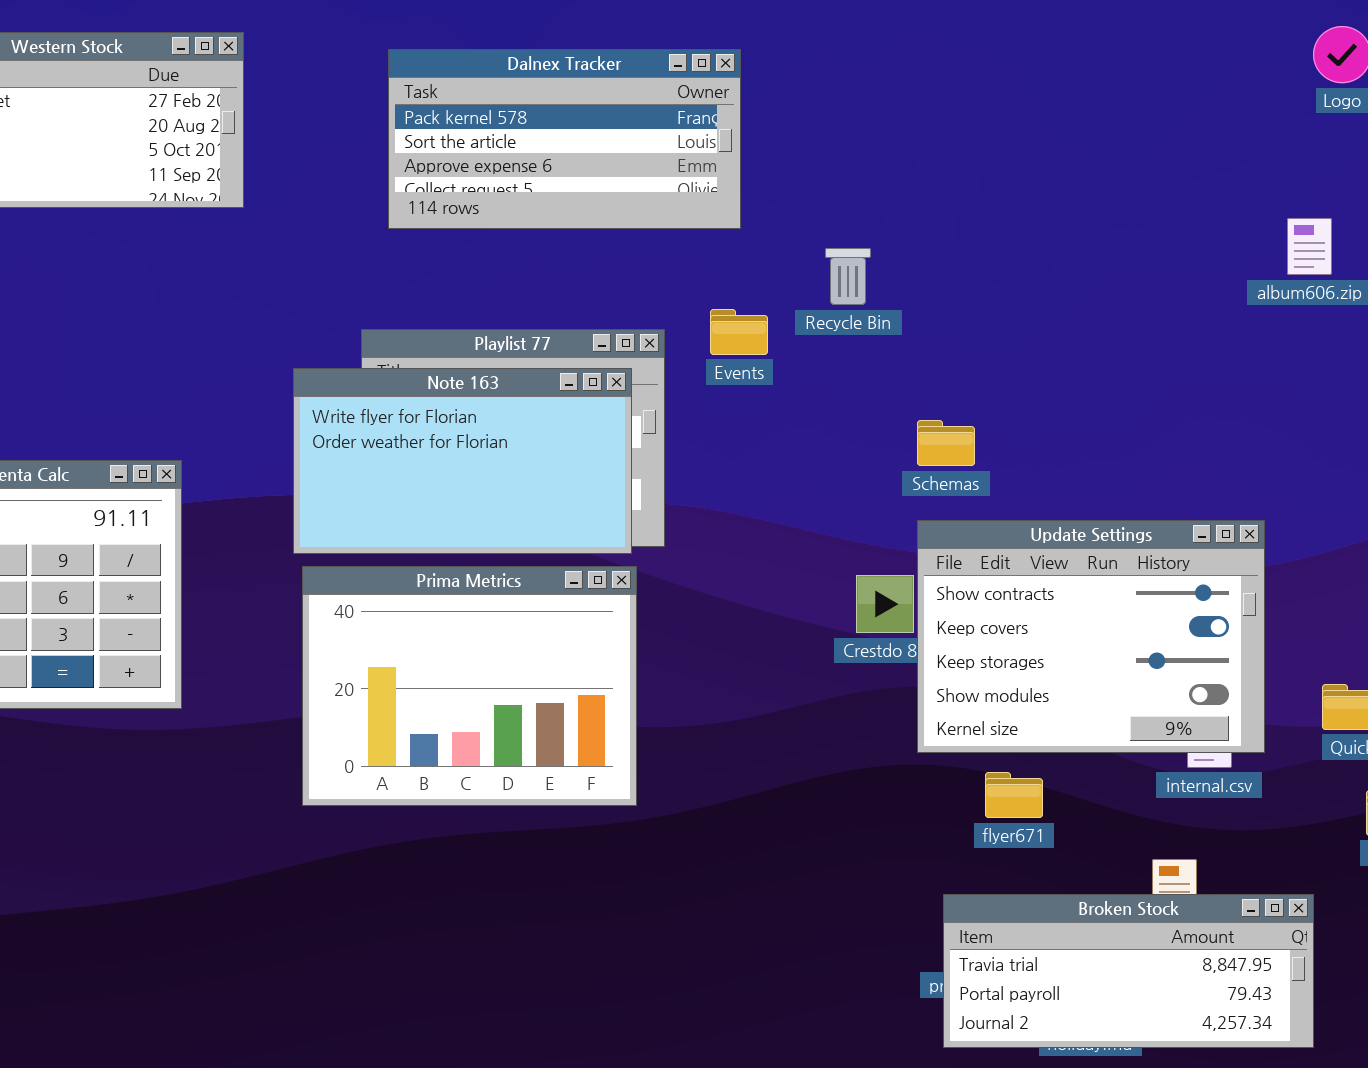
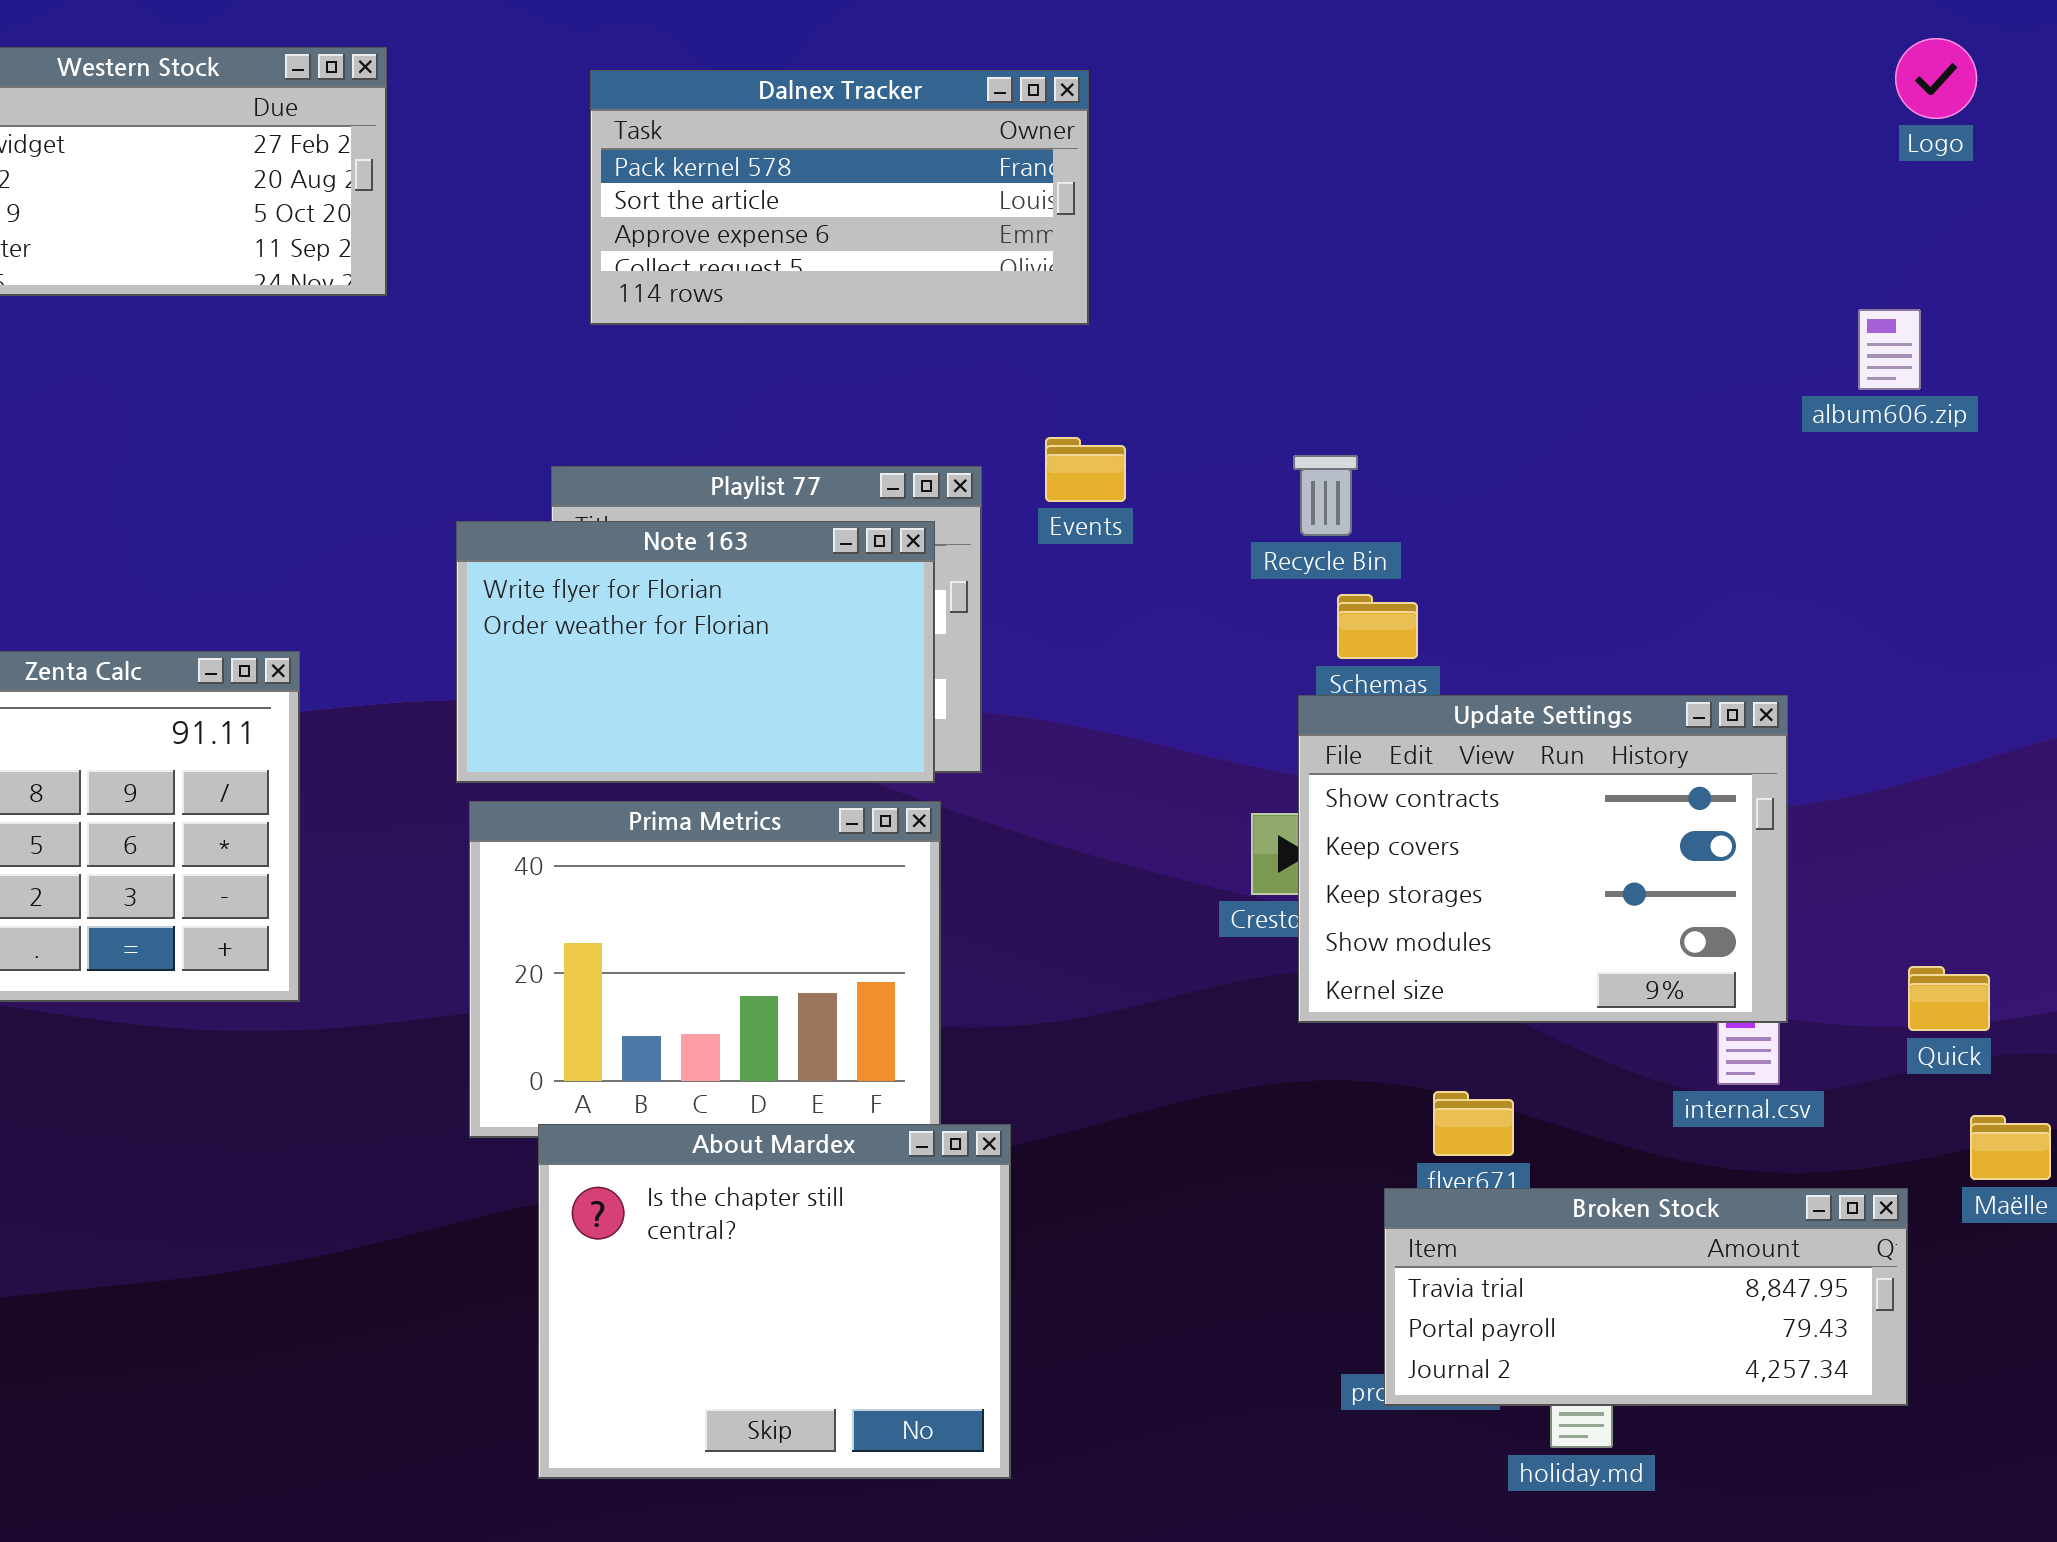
Recycle Bin: [825,248,871,305] -> [1293,455,1358,536], moved
Update Settings: [917,520,1265,753] -> [1298,695,1788,1023], moved
About Mardex: none -> [538,1124,1011,1479], opened
Broken Stock: [943,894,1314,1048] -> [1384,1188,1908,1406], moved

